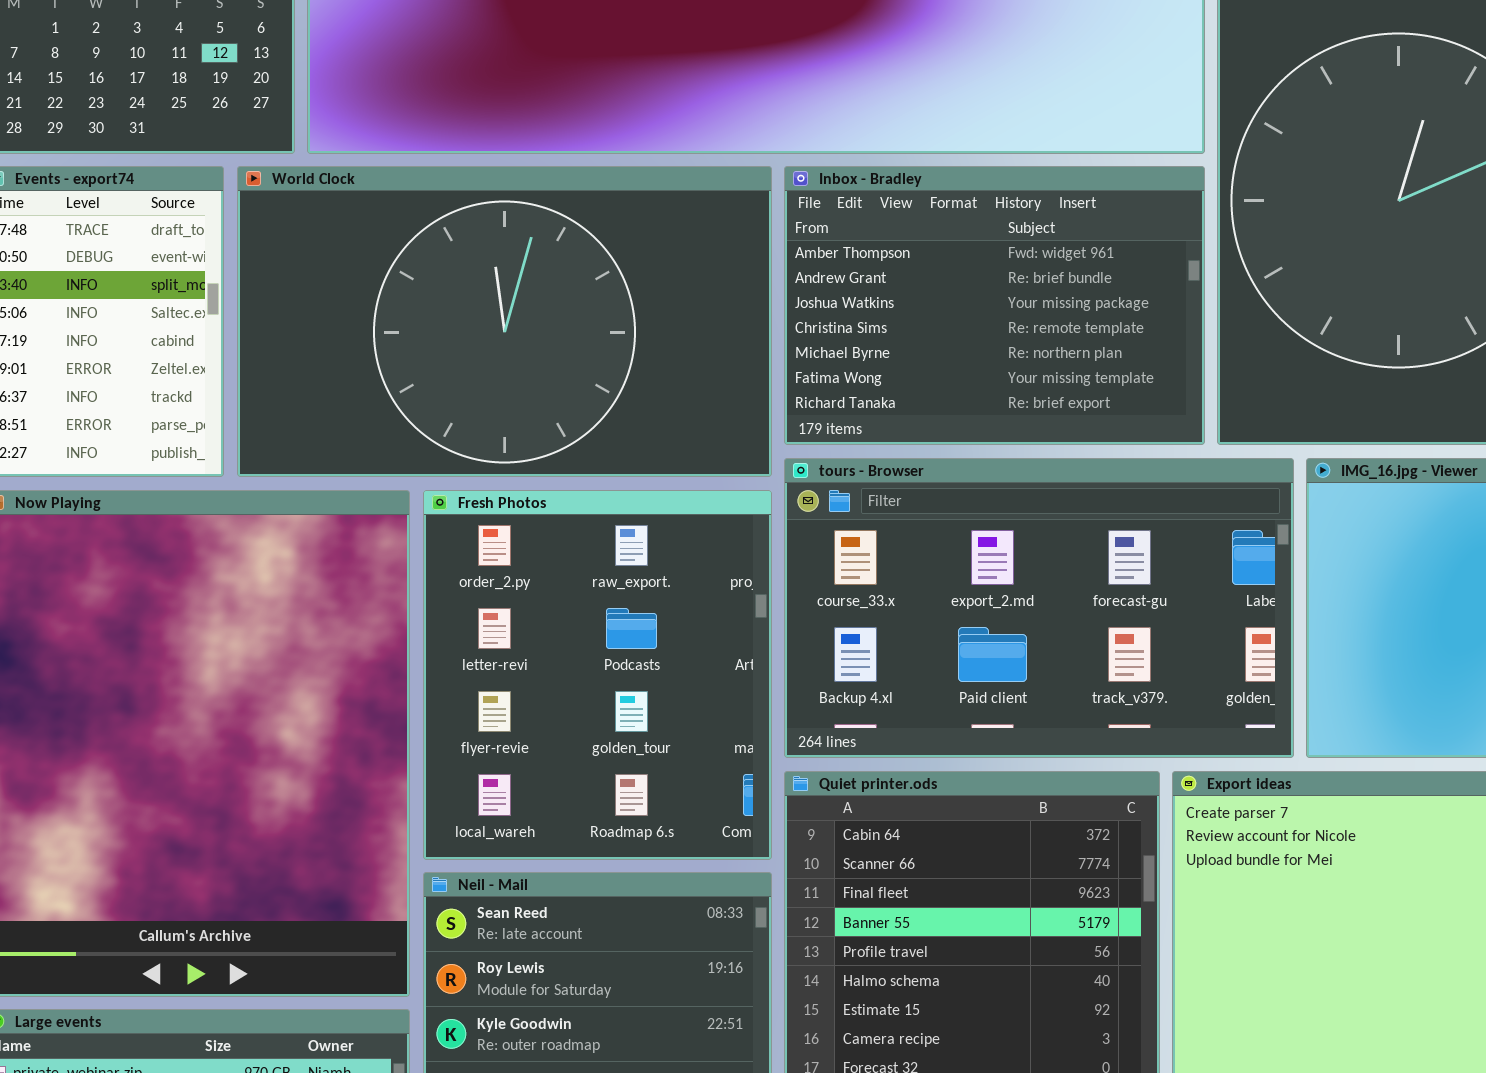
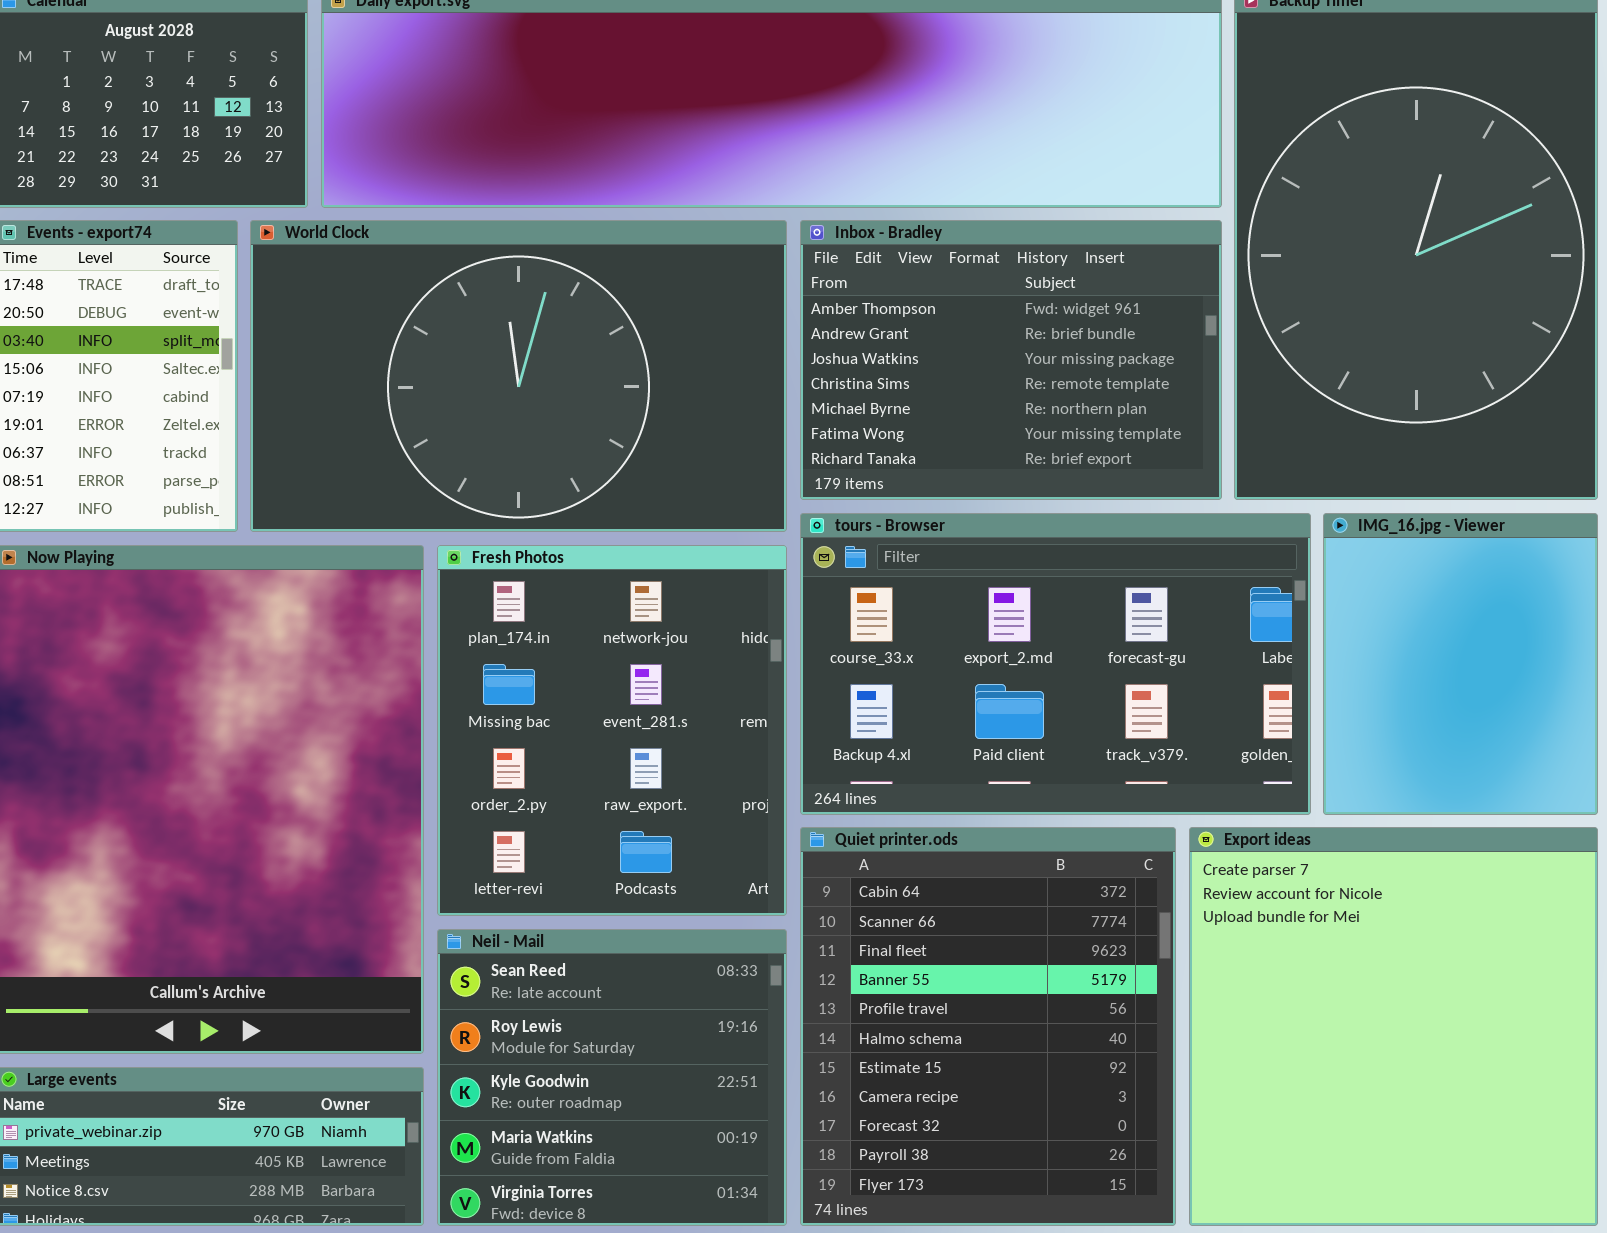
Fresh Photos: [423,490,772,860] -> [437,545,787,916], scrolled up 2 rows

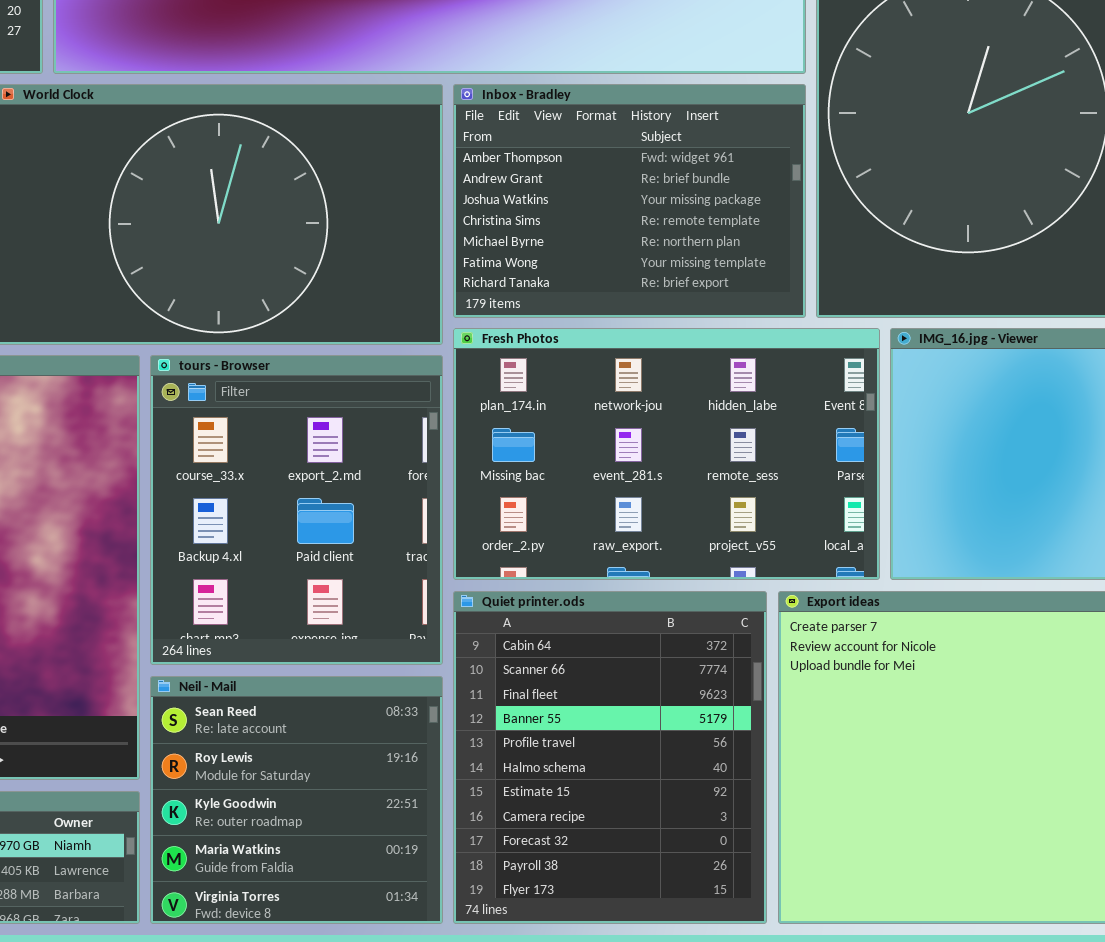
tours - Browser: [800,513,1311,815] -> [150,355,443,665], moved, resized
Fresh Photos: [437,545,787,916] -> [453,328,880,580], moved, resized

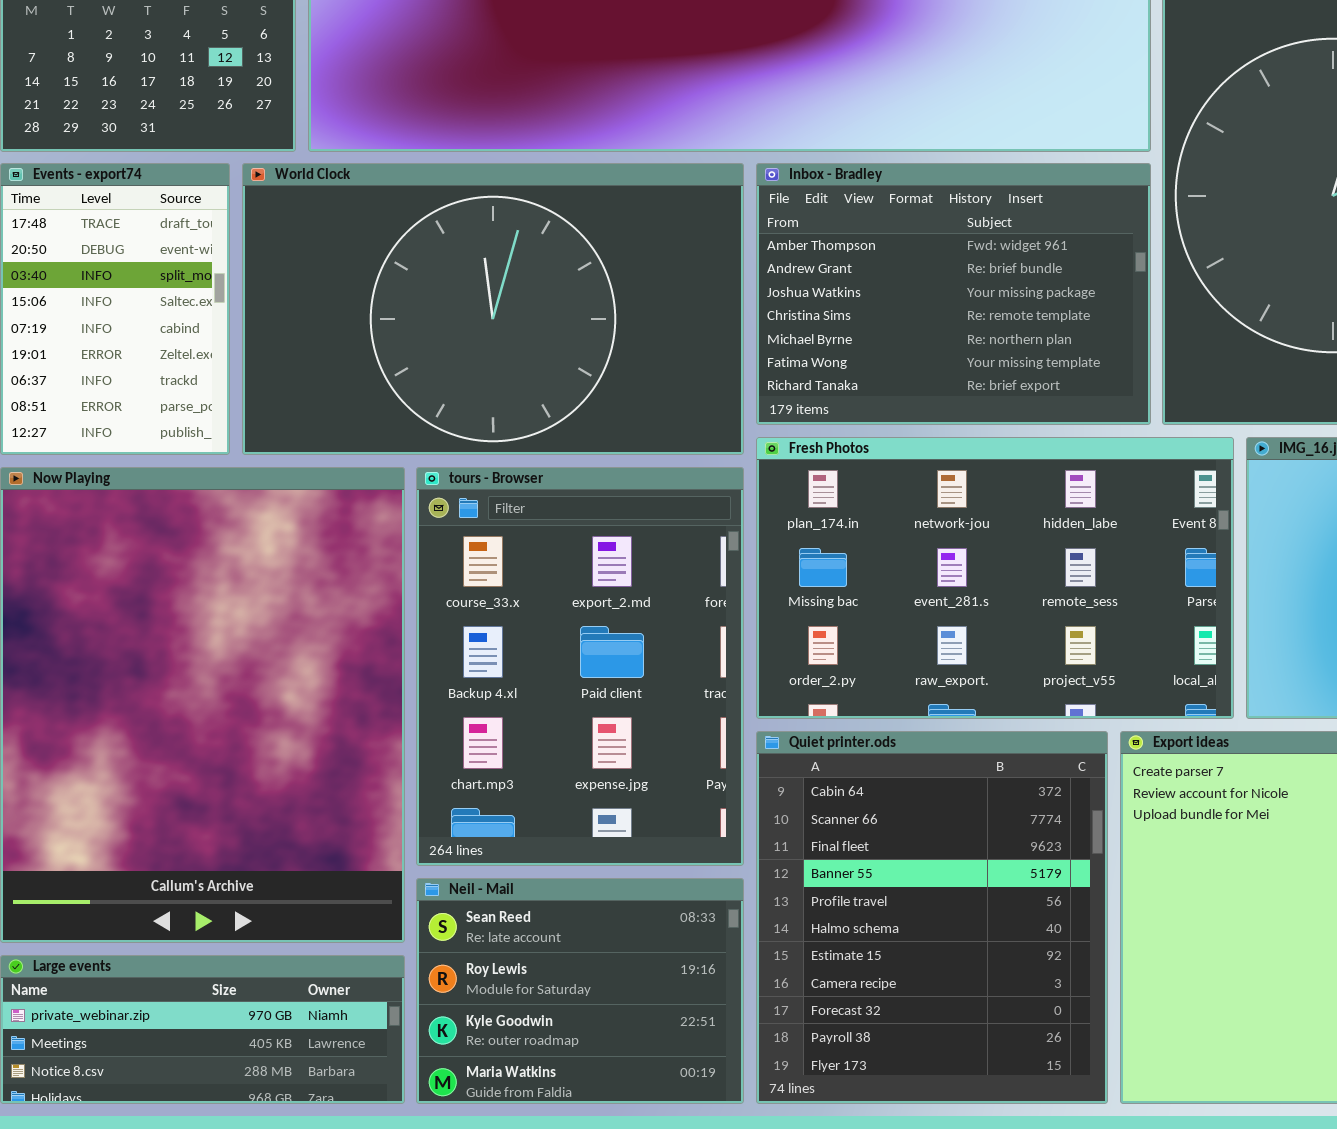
tours - Browser: [150,355,443,665] -> [416,467,744,866], resized
Neil - Mail: [150,676,443,924] -> [416,878,744,1104], resized

